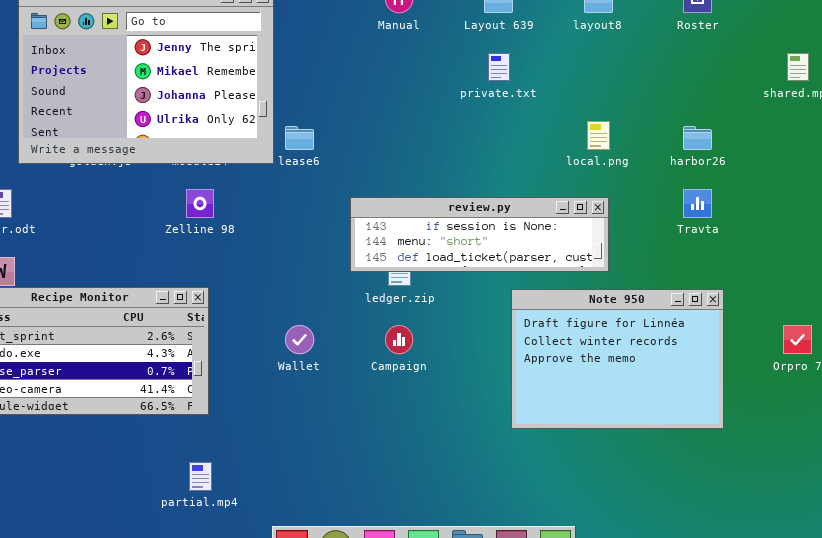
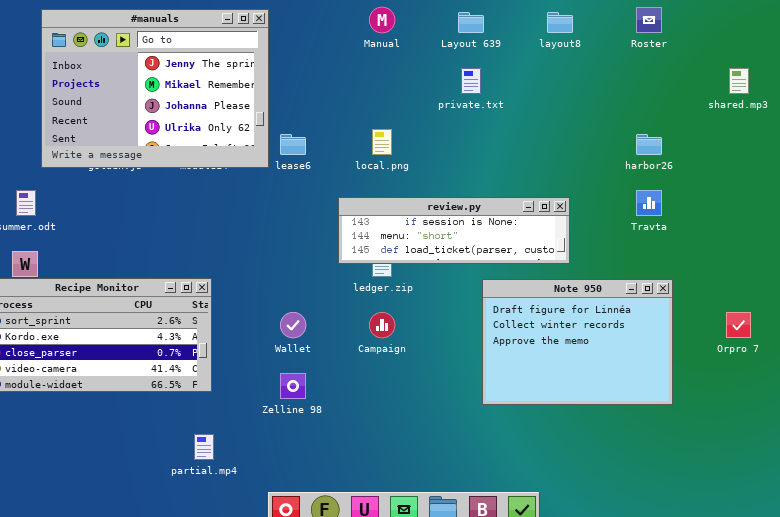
local.png: [587,121,610,150] -> [372,129,392,155], moved
Zelline 98: [186,189,214,218] -> [280,373,306,399], moved

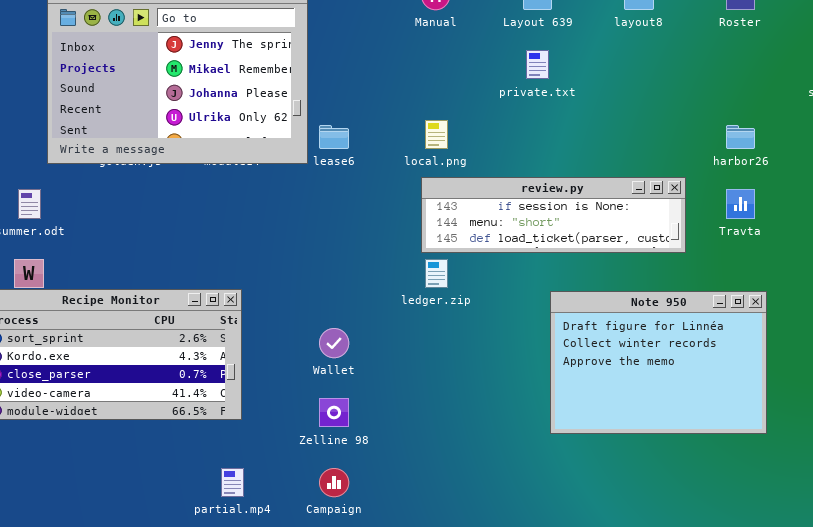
review.py: [338,197,570,264] -> [421,177,686,253], moved
Campaign: [369,312,395,338] -> [319,468,349,497], moved

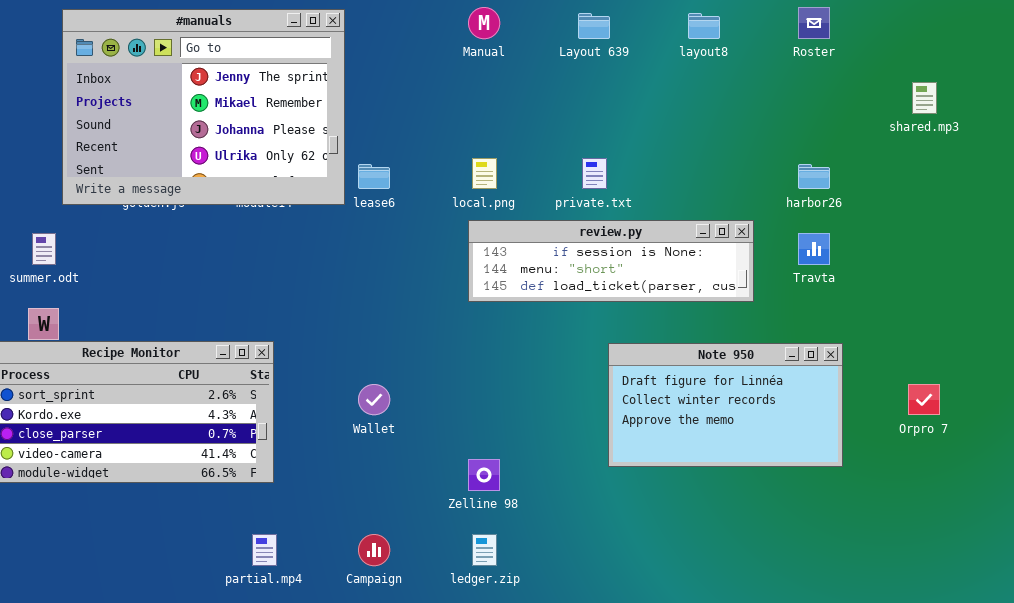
private.txt: [526,50,549,79] -> [582,158,607,189], moved
ledger.zip: [425,259,448,288] -> [472,534,497,566], moved
Note 950: [550,291,767,434] -> [608,343,843,467], resized
Zelline 98: [319,398,349,427] -> [468,459,500,491], moved

